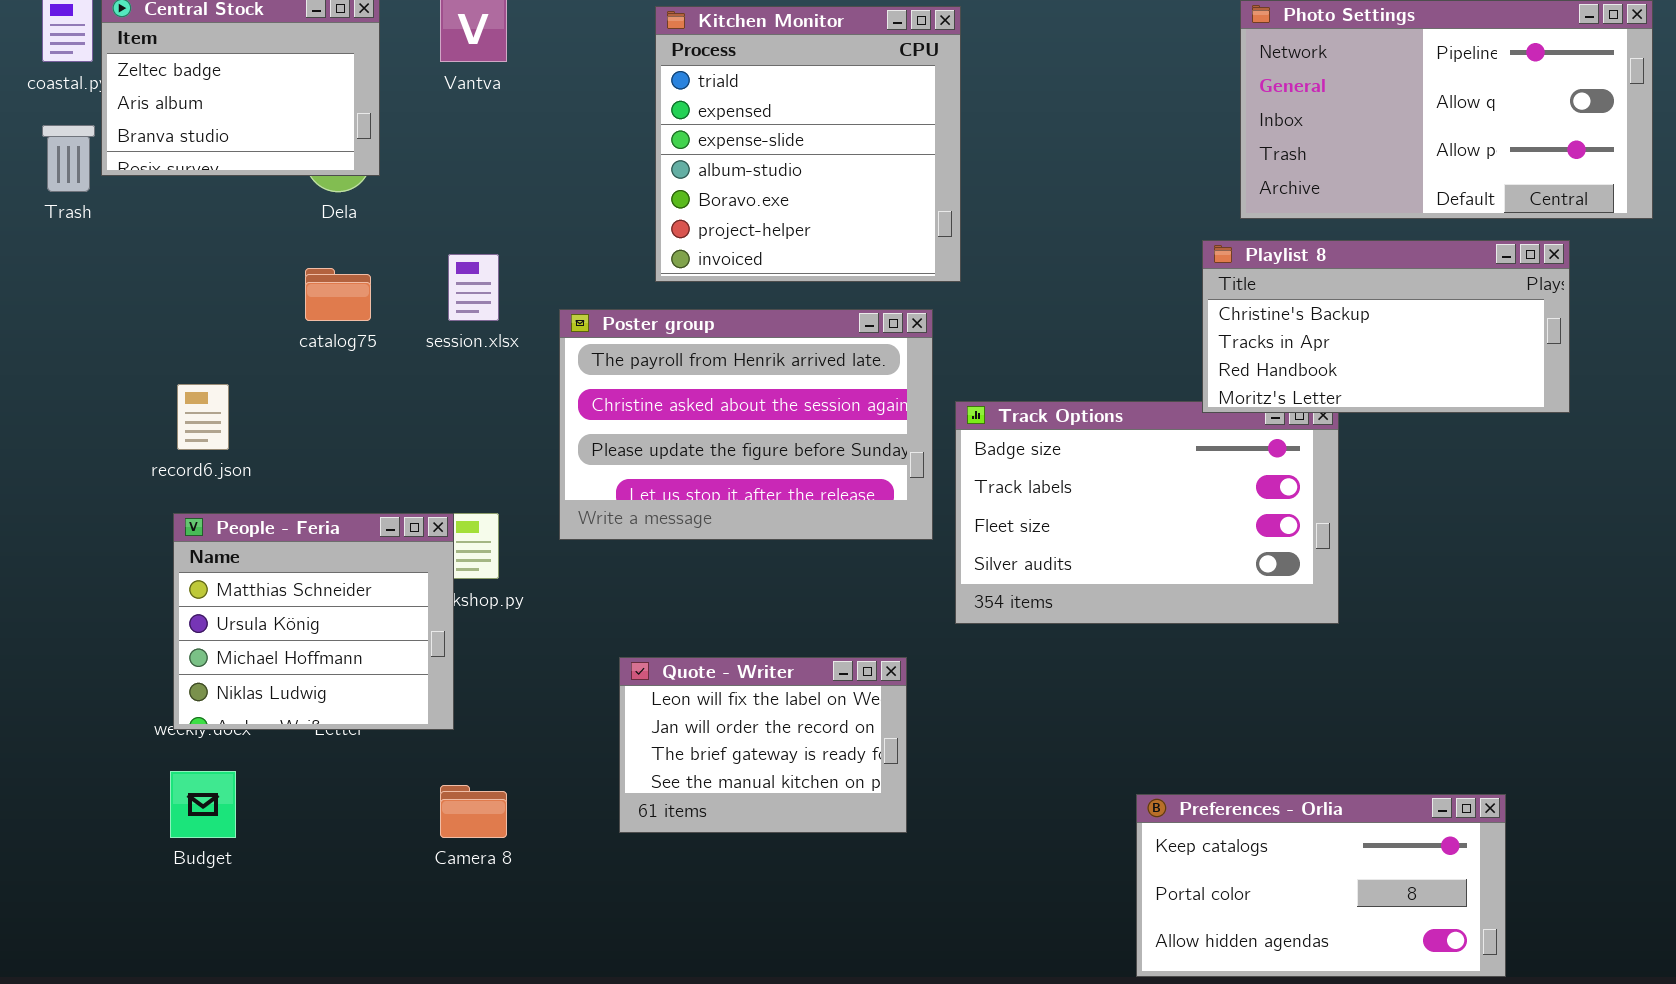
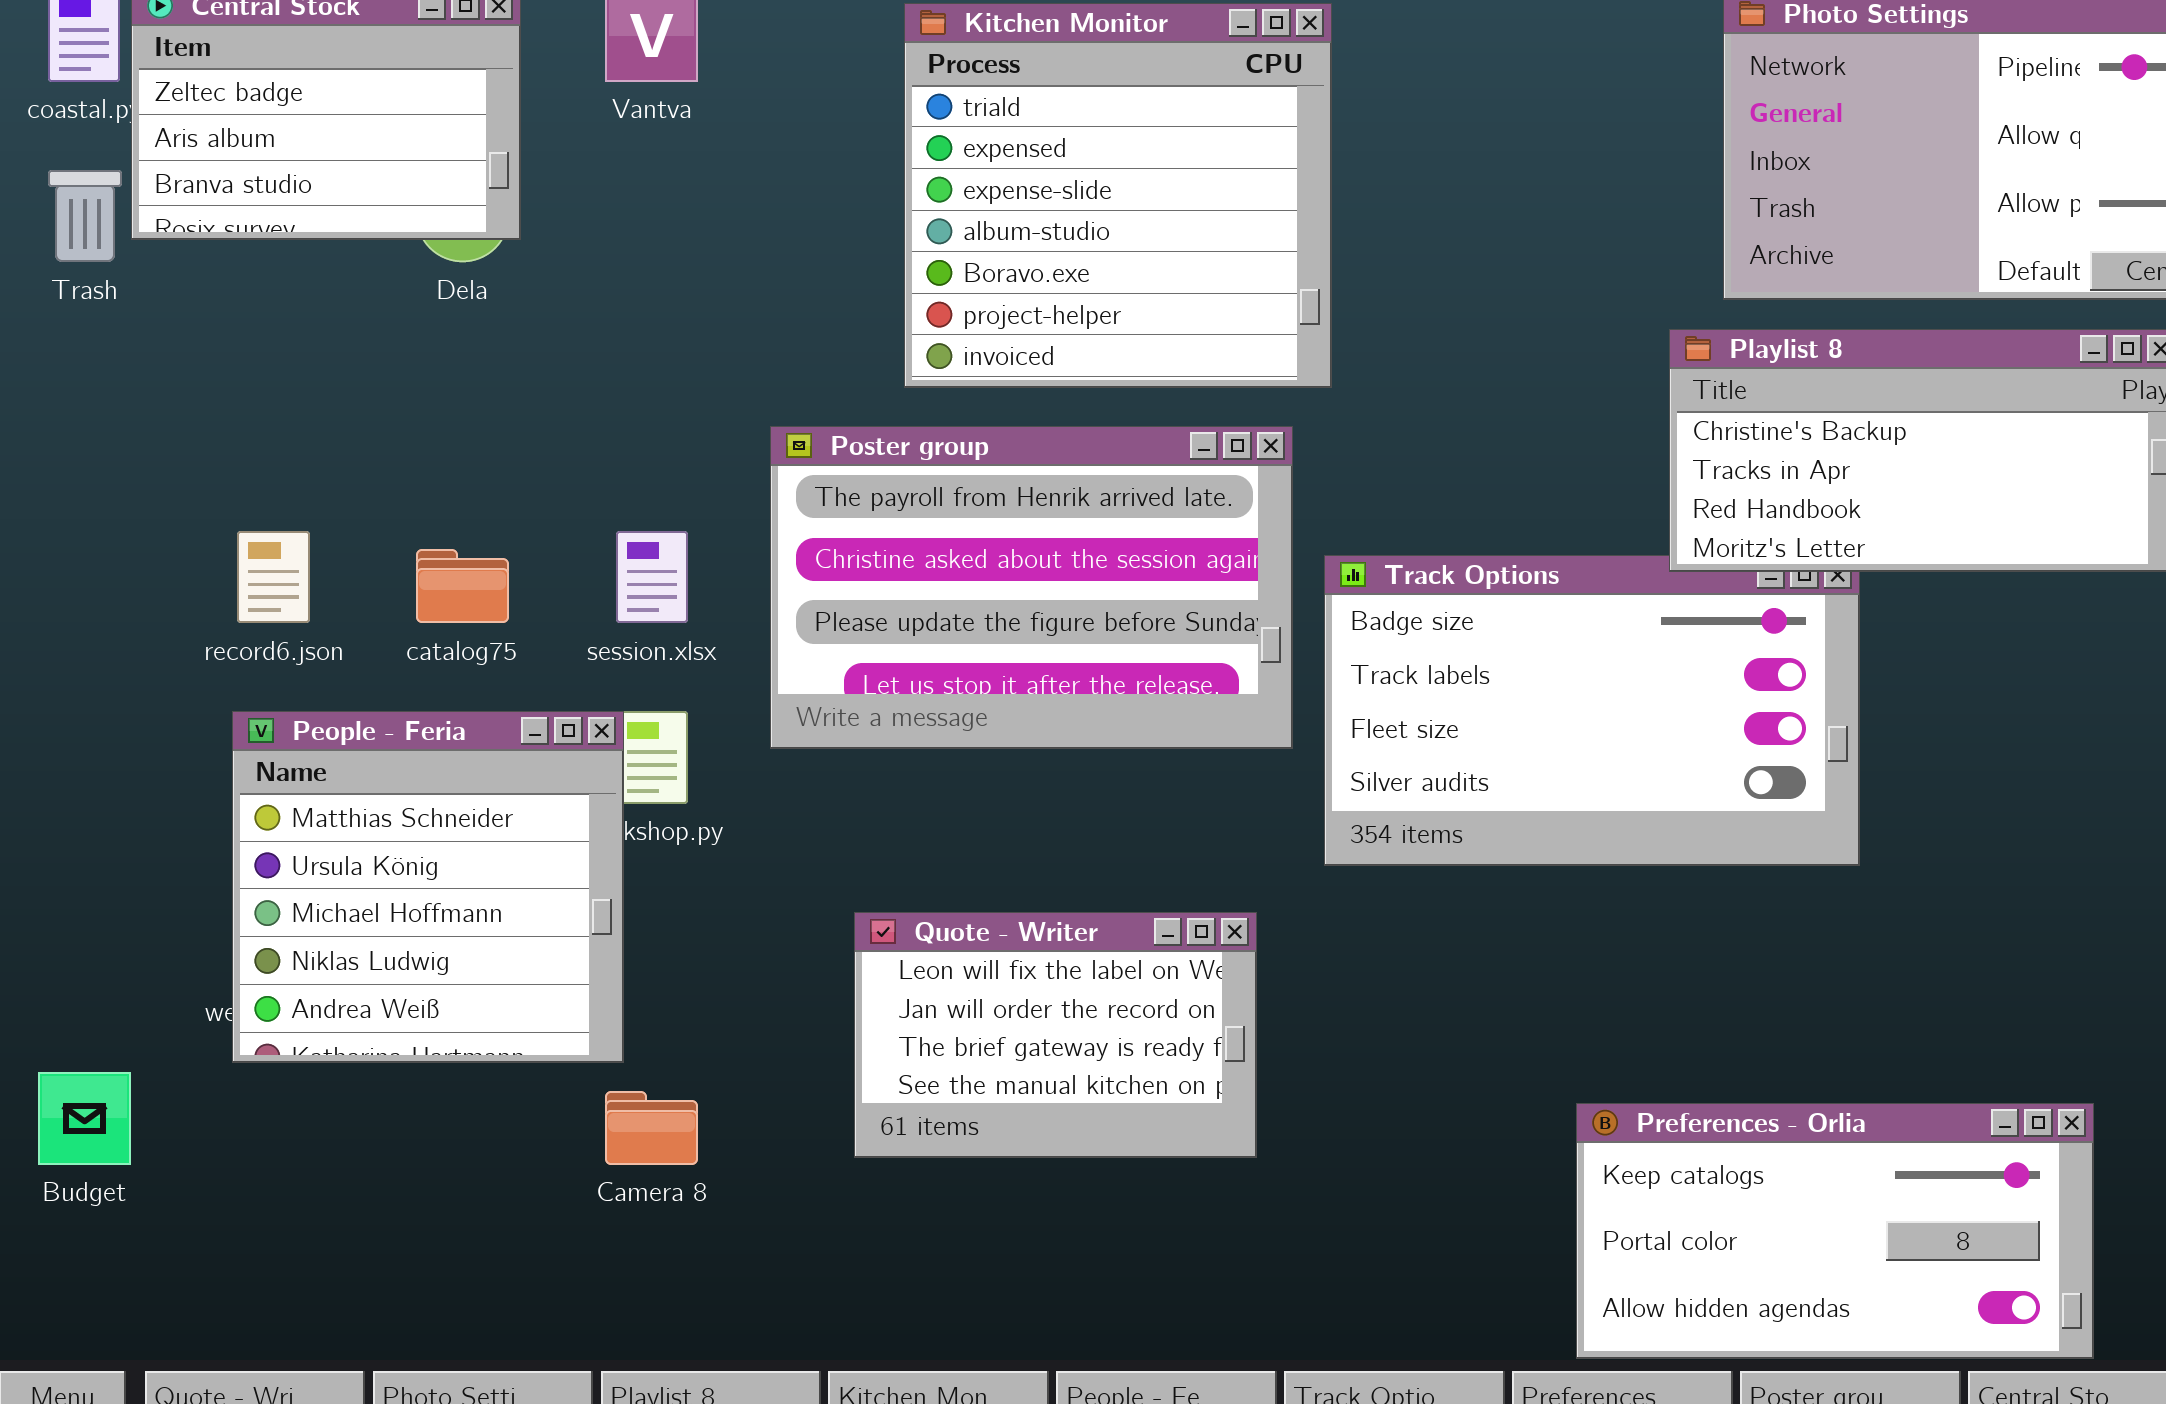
session.xlsx: [448,254,499,321] -> [616,531,688,623], moved
catalog75: [305,268,371,321] -> [416,549,509,623], moved
People - Feria: [173,513,454,730] -> [232,711,624,1063], resized
Budget: [170,771,236,838] -> [38,1072,131,1165], moved

